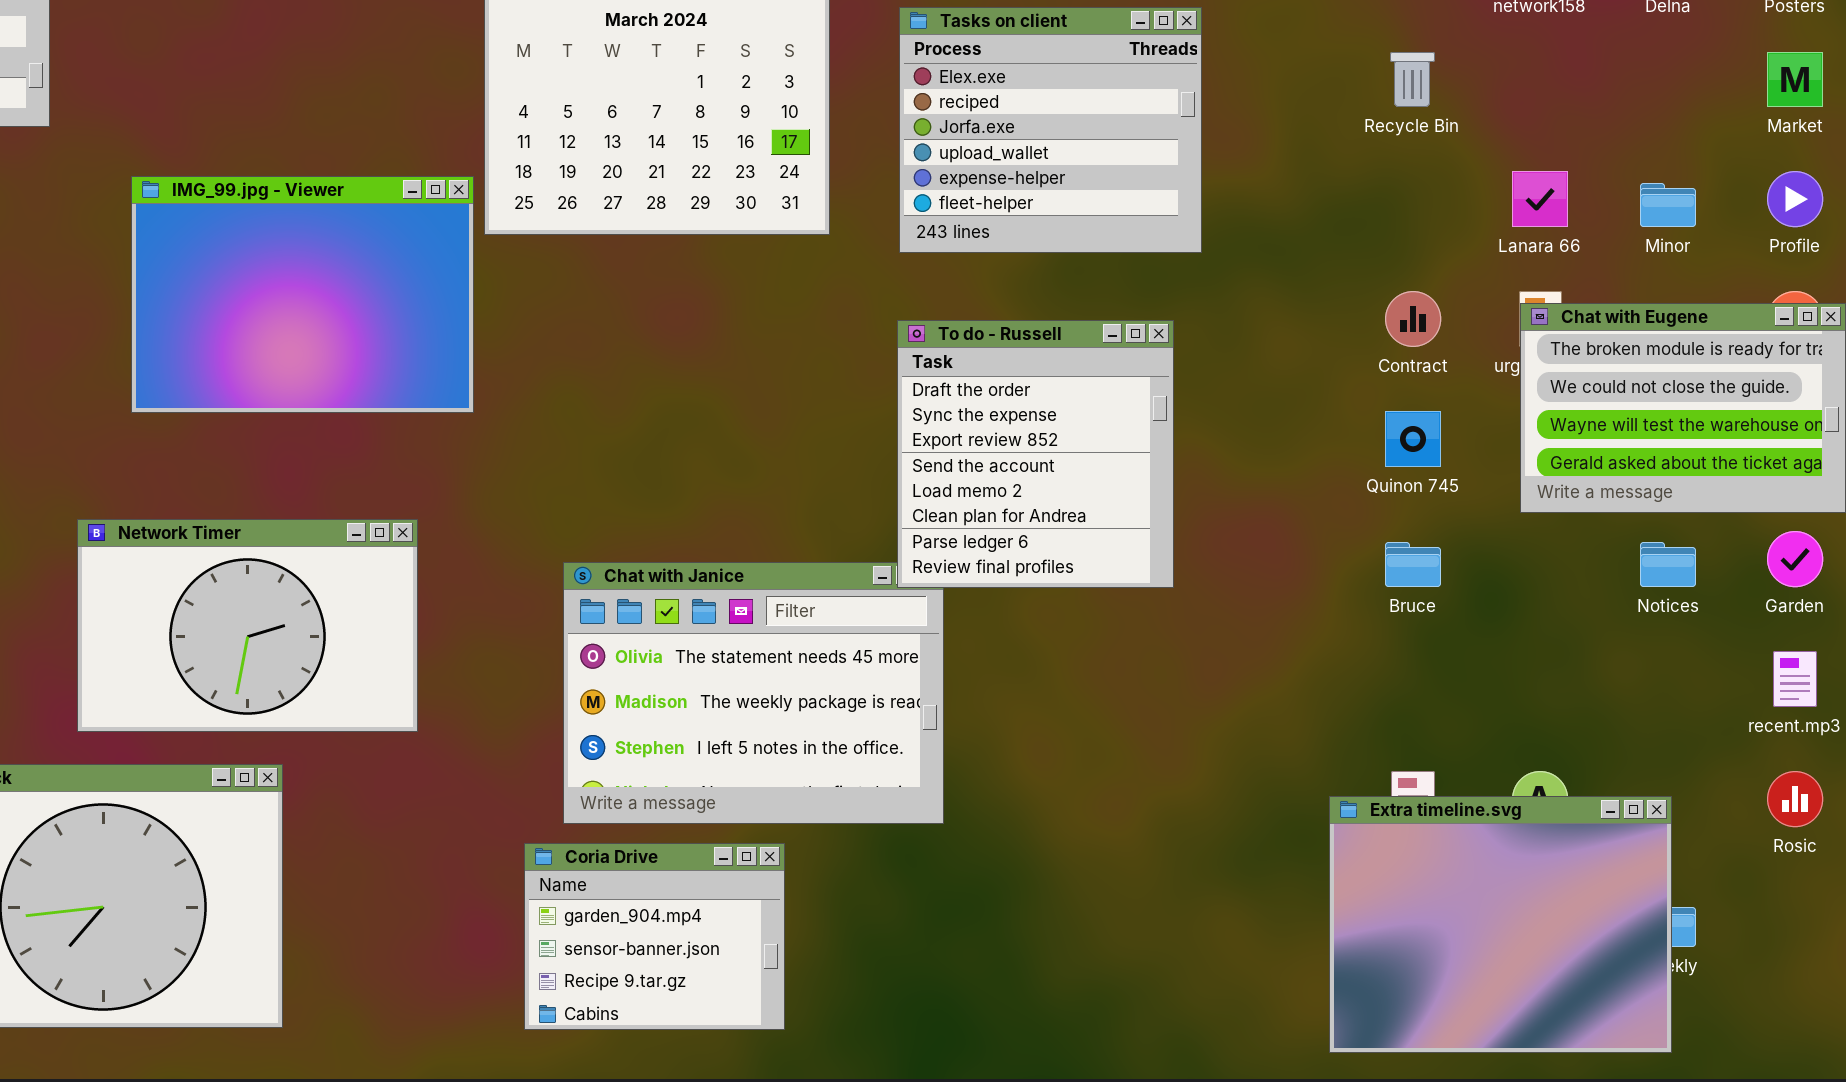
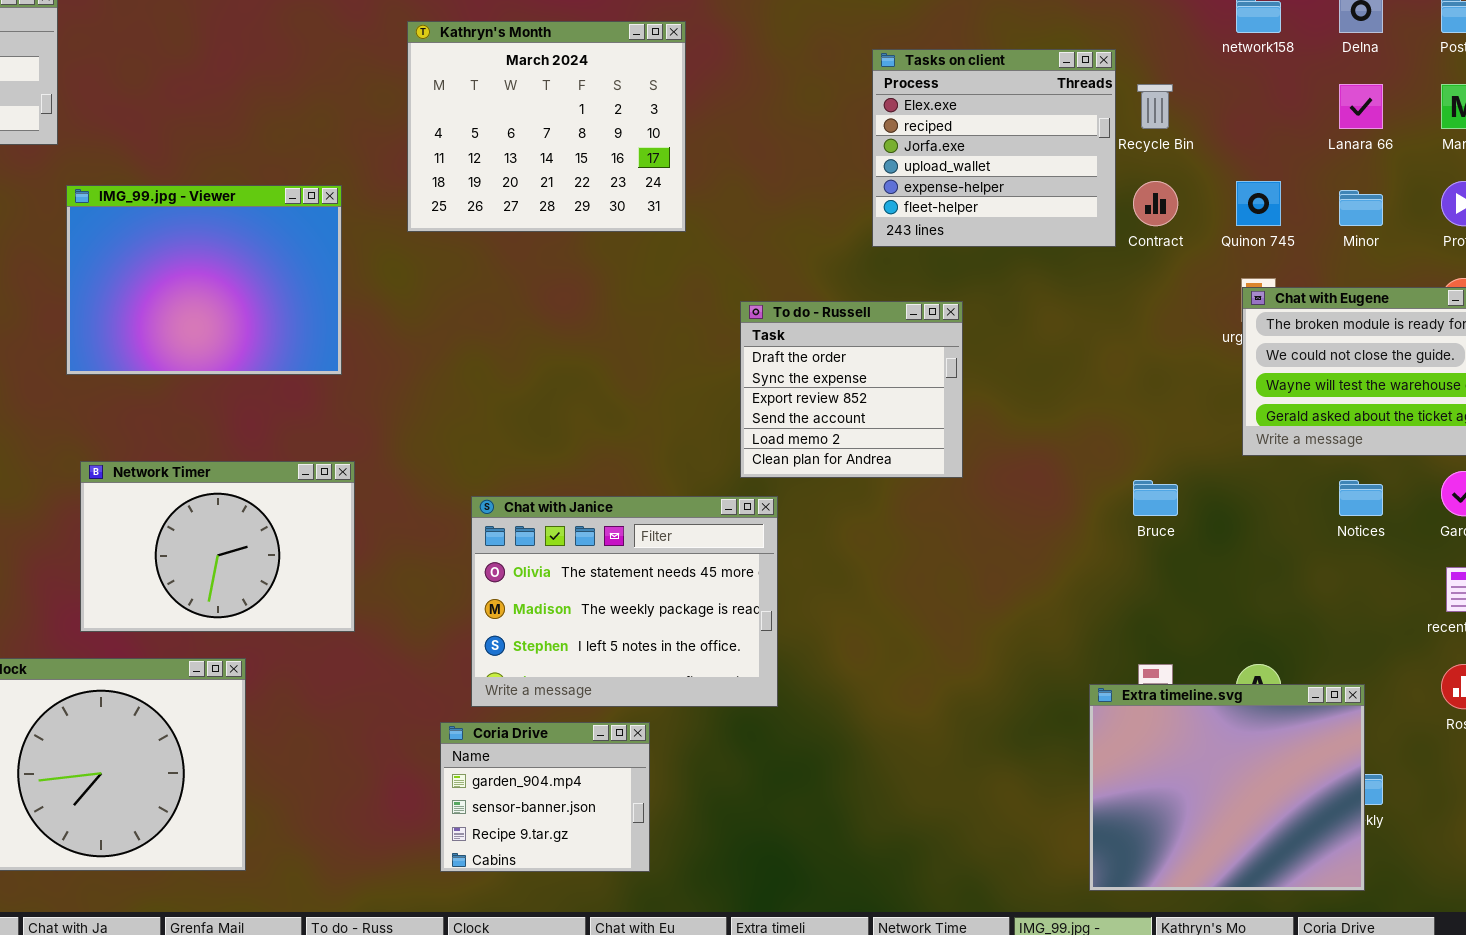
Tasks on client: [899,7,1202,253] -> [872,49,1116,247], moved
Lanara 66: [1512,171,1568,227] -> [1339,84,1383,129], moved
IMG_99.jpg - Viewer: [131,176,474,413] -> [66,185,342,375], moved
Contract: [1385,291,1441,347] -> [1133,181,1178,226], moved
To do - Russell: [897,320,1174,588] -> [740,301,963,478], resized
Quinon 745: [1385,411,1441,467] -> [1236,181,1281,226], moved

